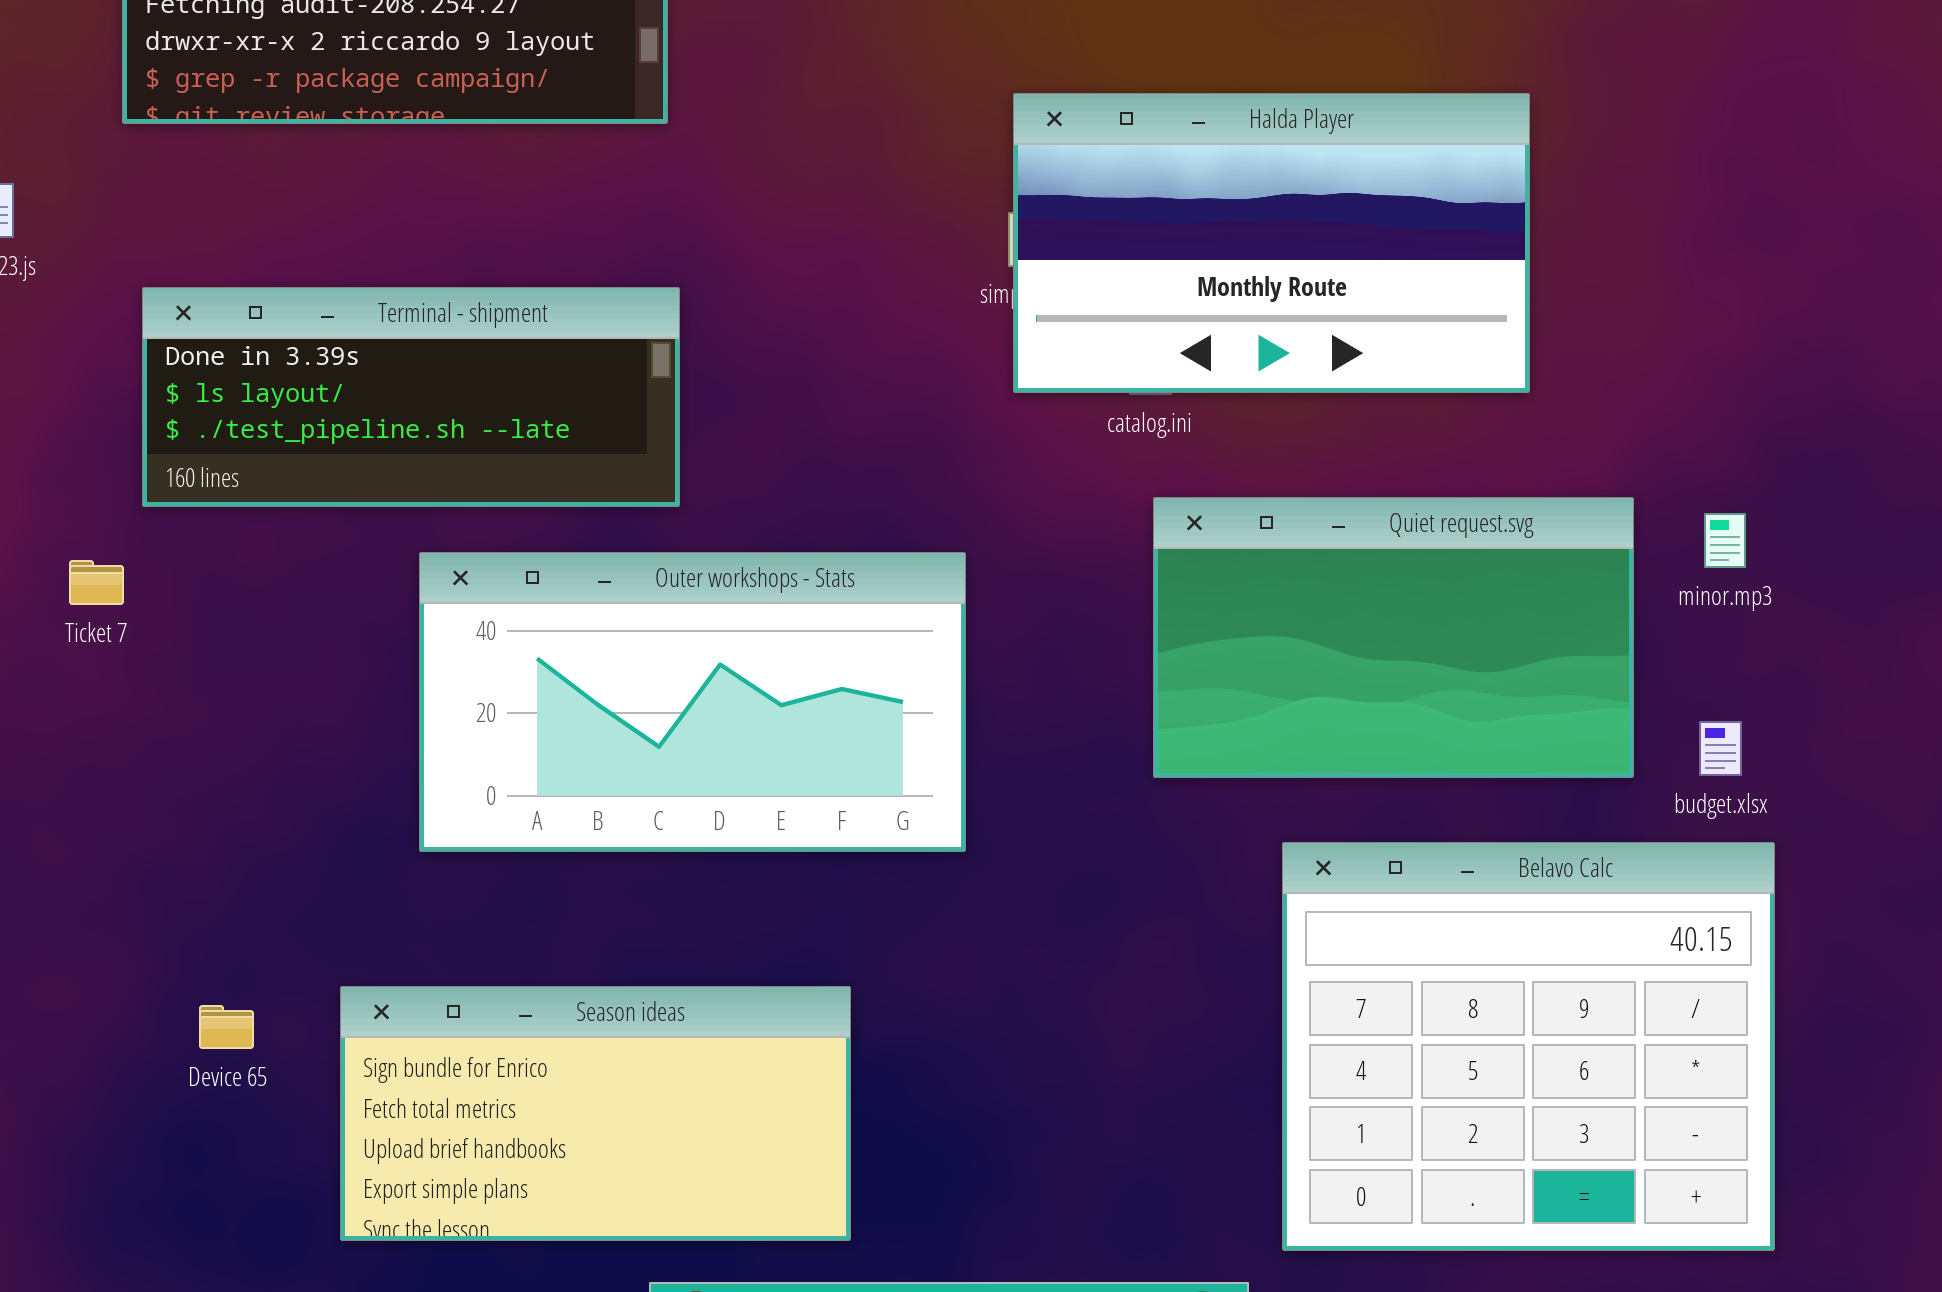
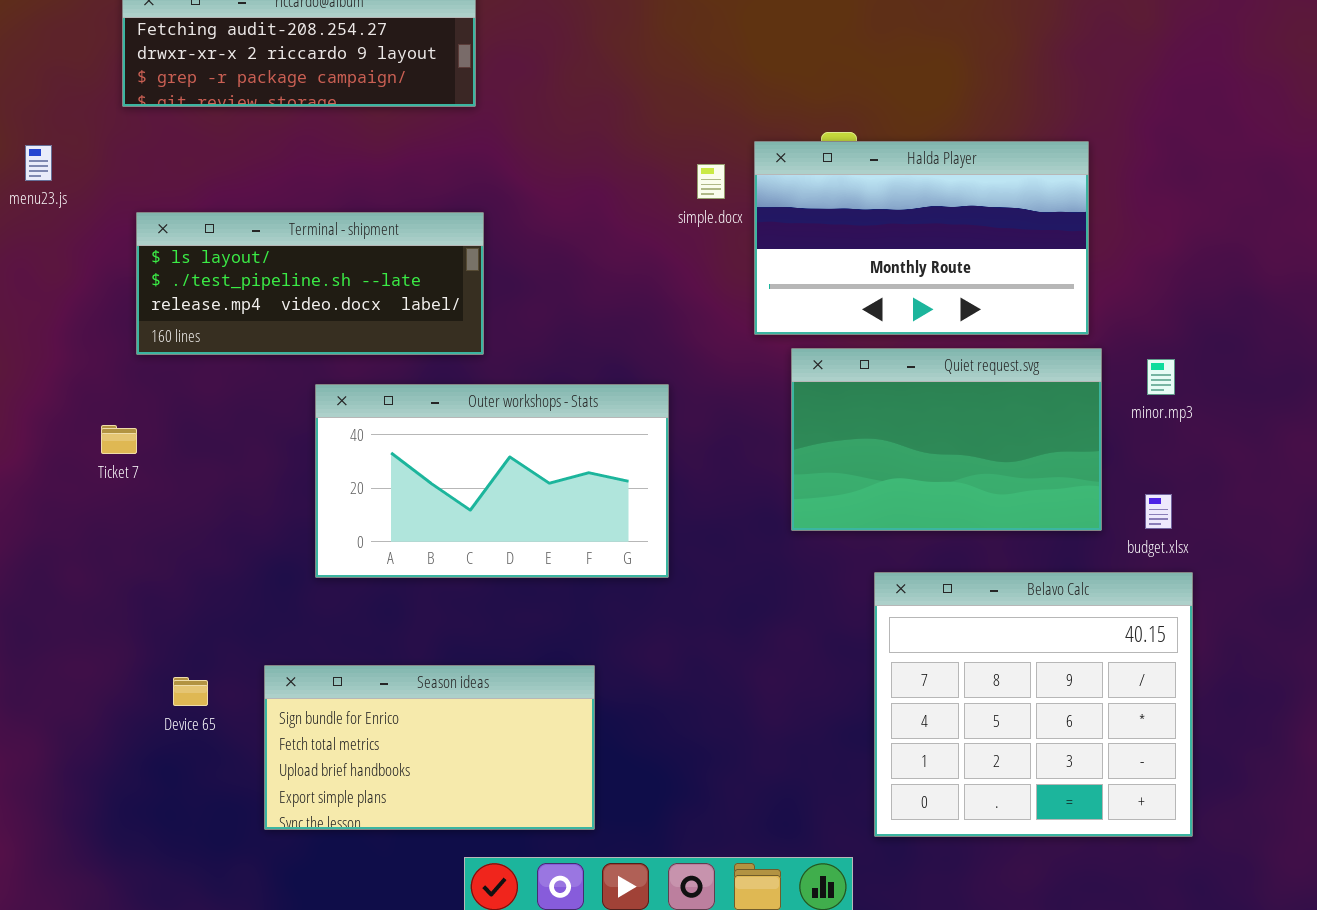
Halda Player: [1013,93,1530,393] -> [754,141,1089,335], moved
Terminal - shipment: [142,287,680,507] -> [136,212,484,355], scrolled down 1 row
Ticket 7: [69,560,124,605] -> [101,425,137,454], moved

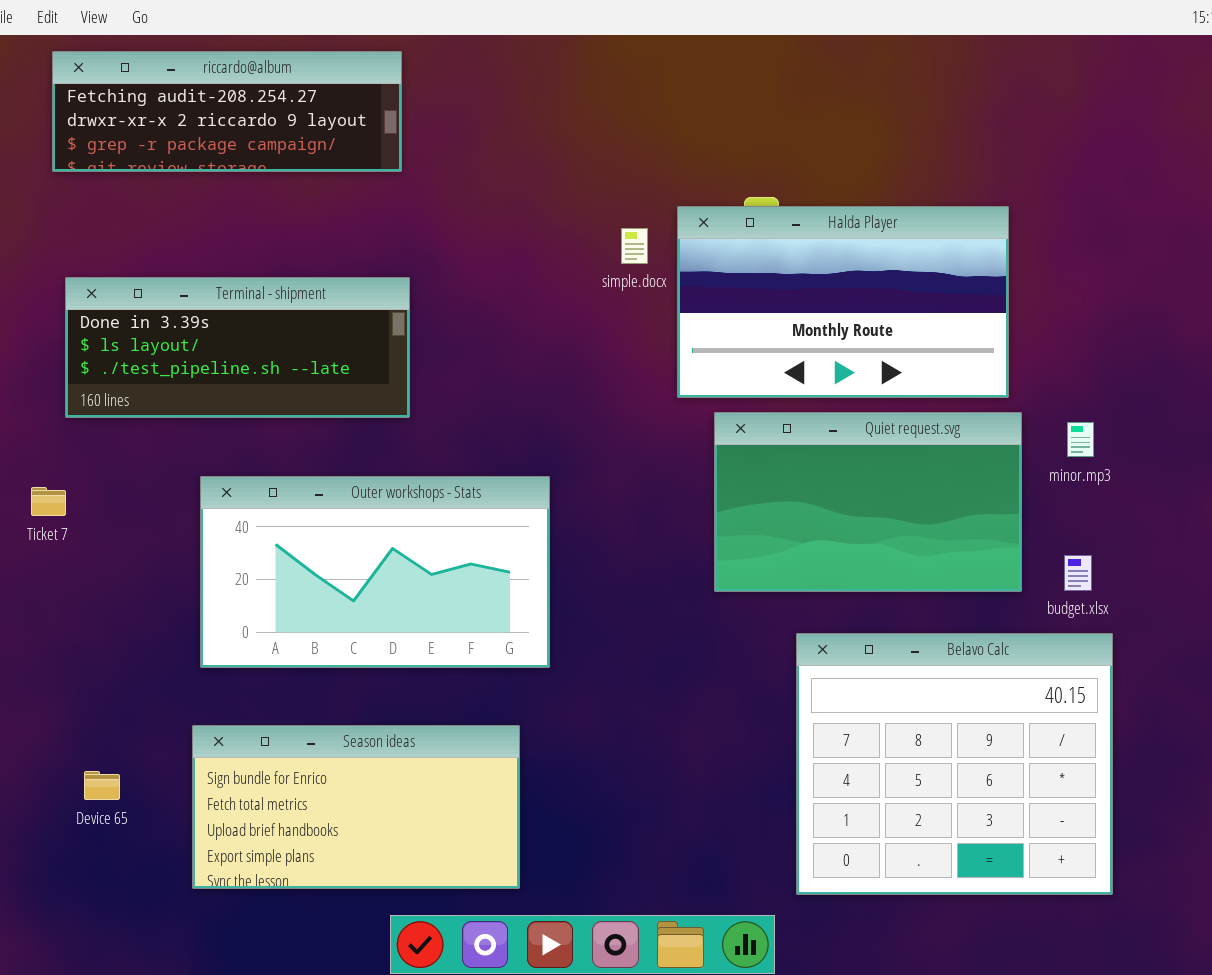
Terminal - shipment: [136,212,484,355] -> [65,277,410,418], scrolled up 1 row
Outer workshops - Stats: [315,384,669,578] -> [200,476,550,668], moved
Device 65: [173,677,208,706] -> [84,771,120,800], moved

